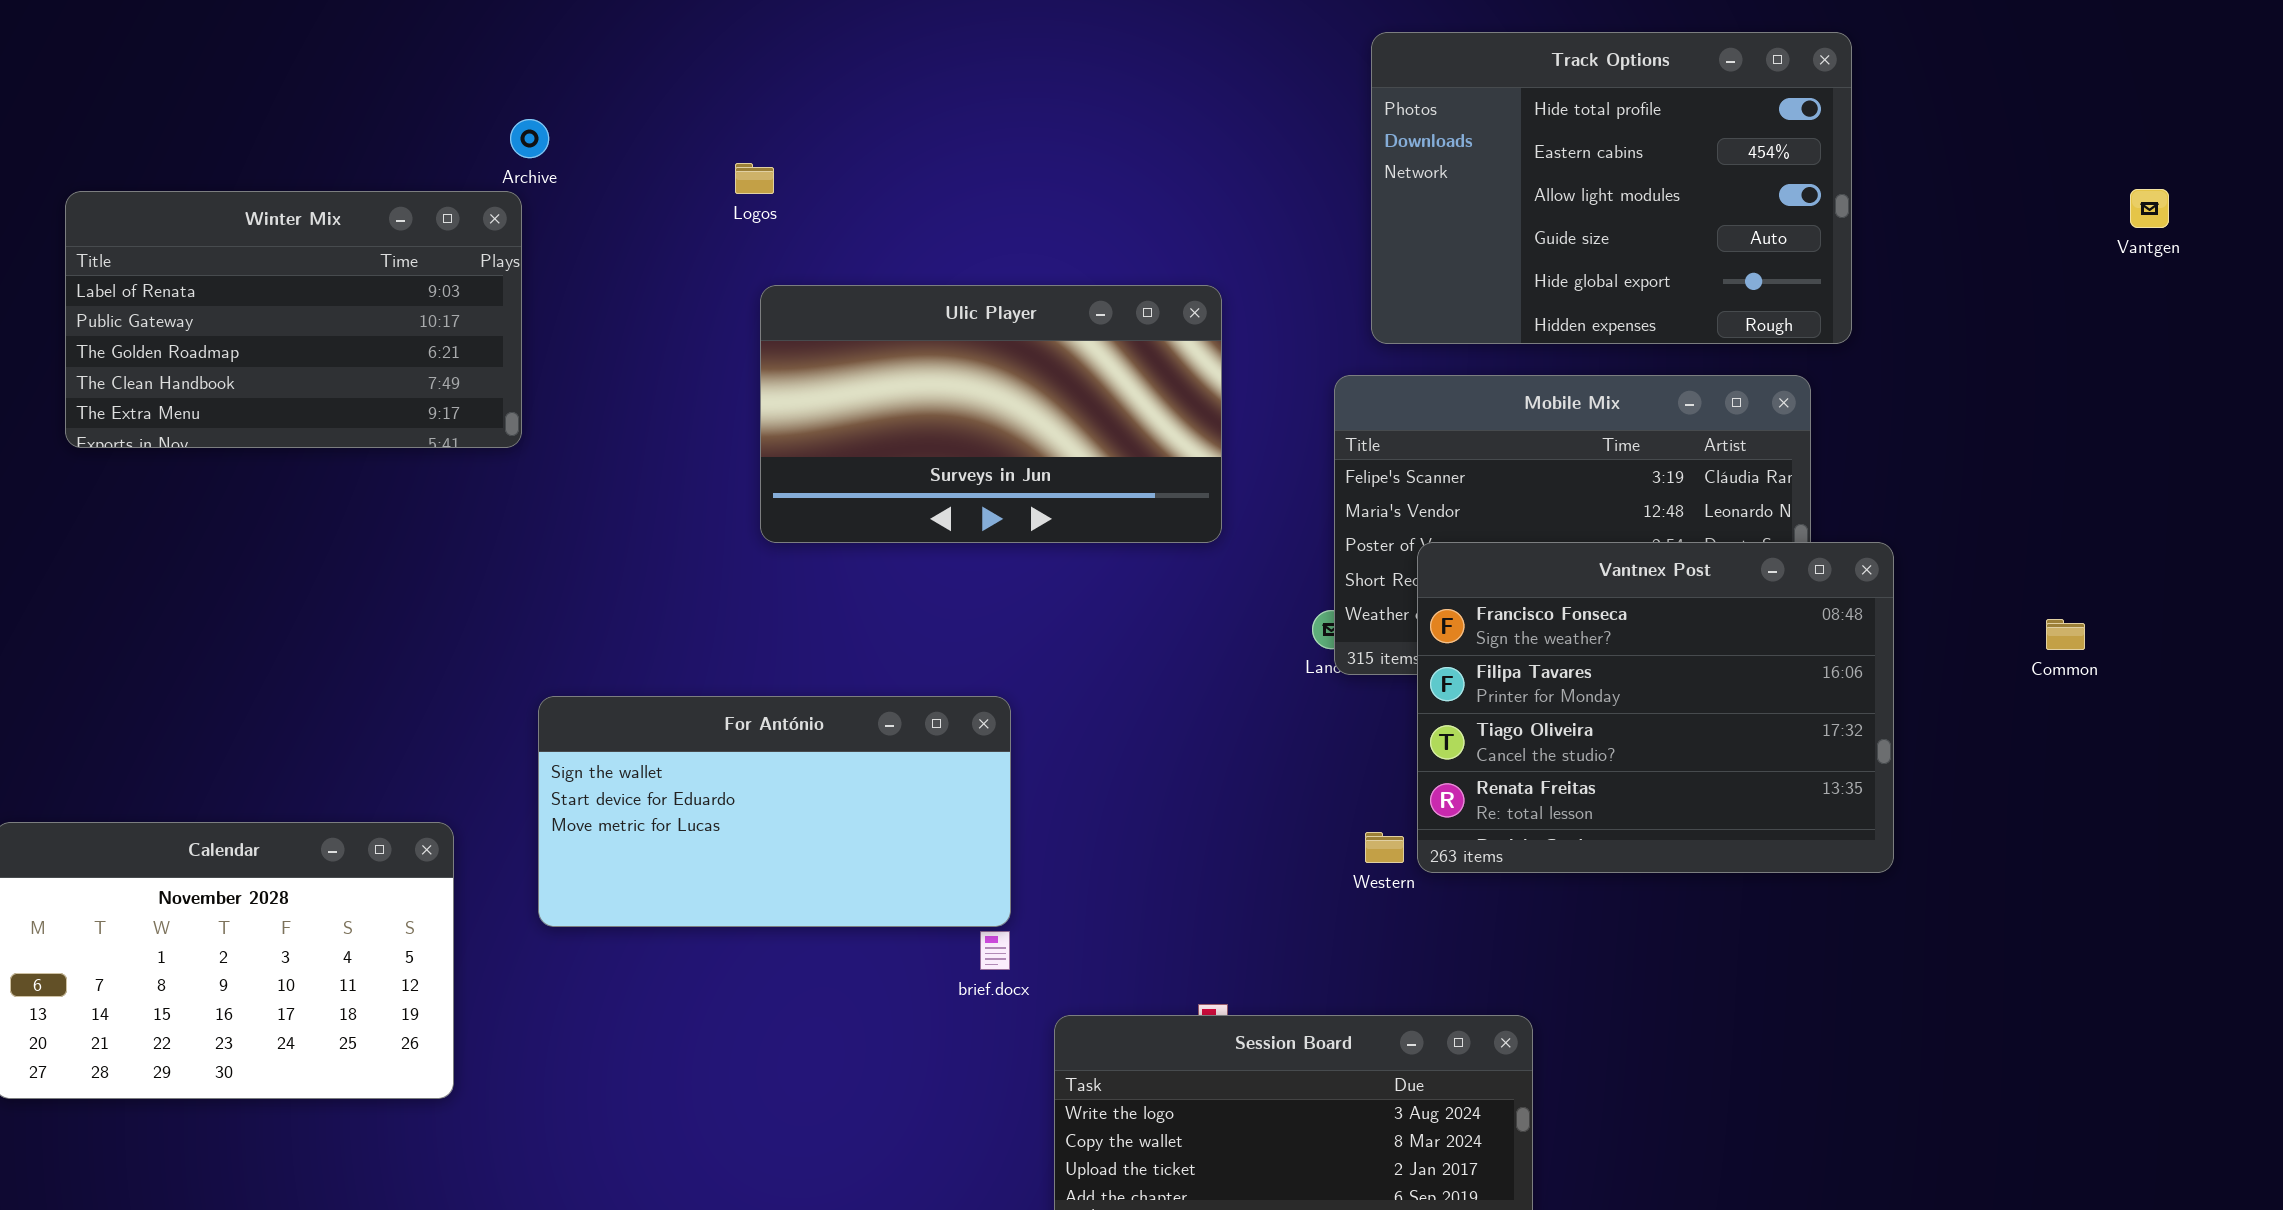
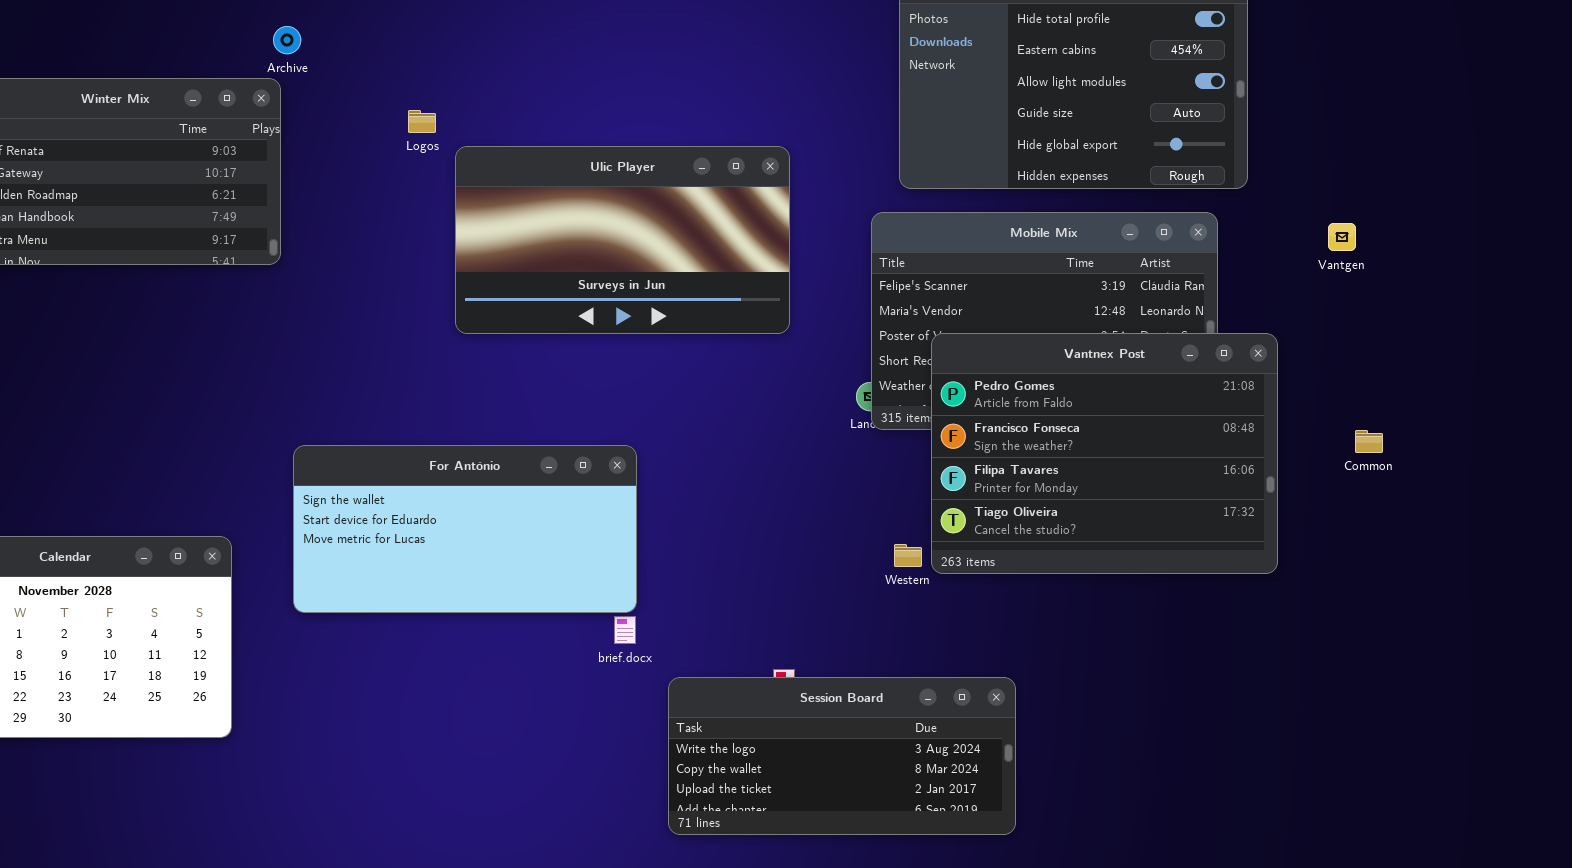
Logos: [735,163,774,194] -> [408,110,436,133], moved
Vantgen: [2130,189,2169,228] -> [1328,223,1356,251], moved
Vantnex Post: [1417,542,1894,873] -> [931,333,1278,574], scrolled up 1 row
Common: [2046,619,2085,650] -> [1355,430,1383,453], moved

